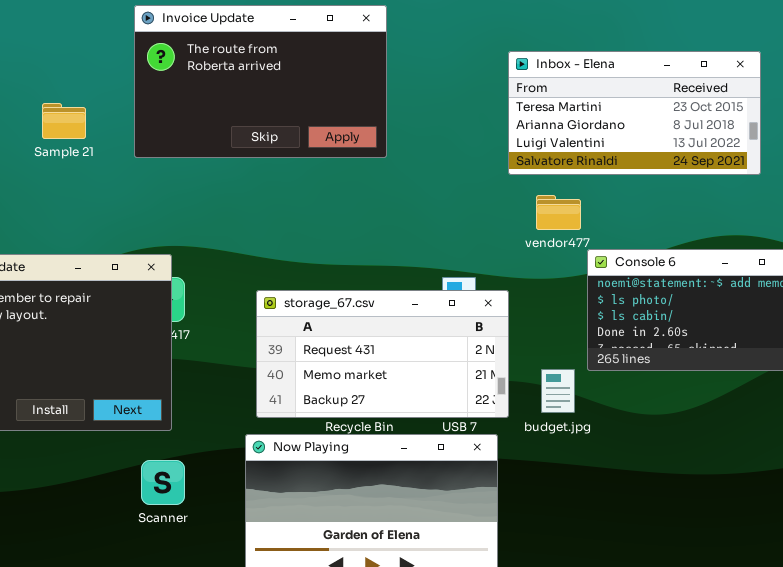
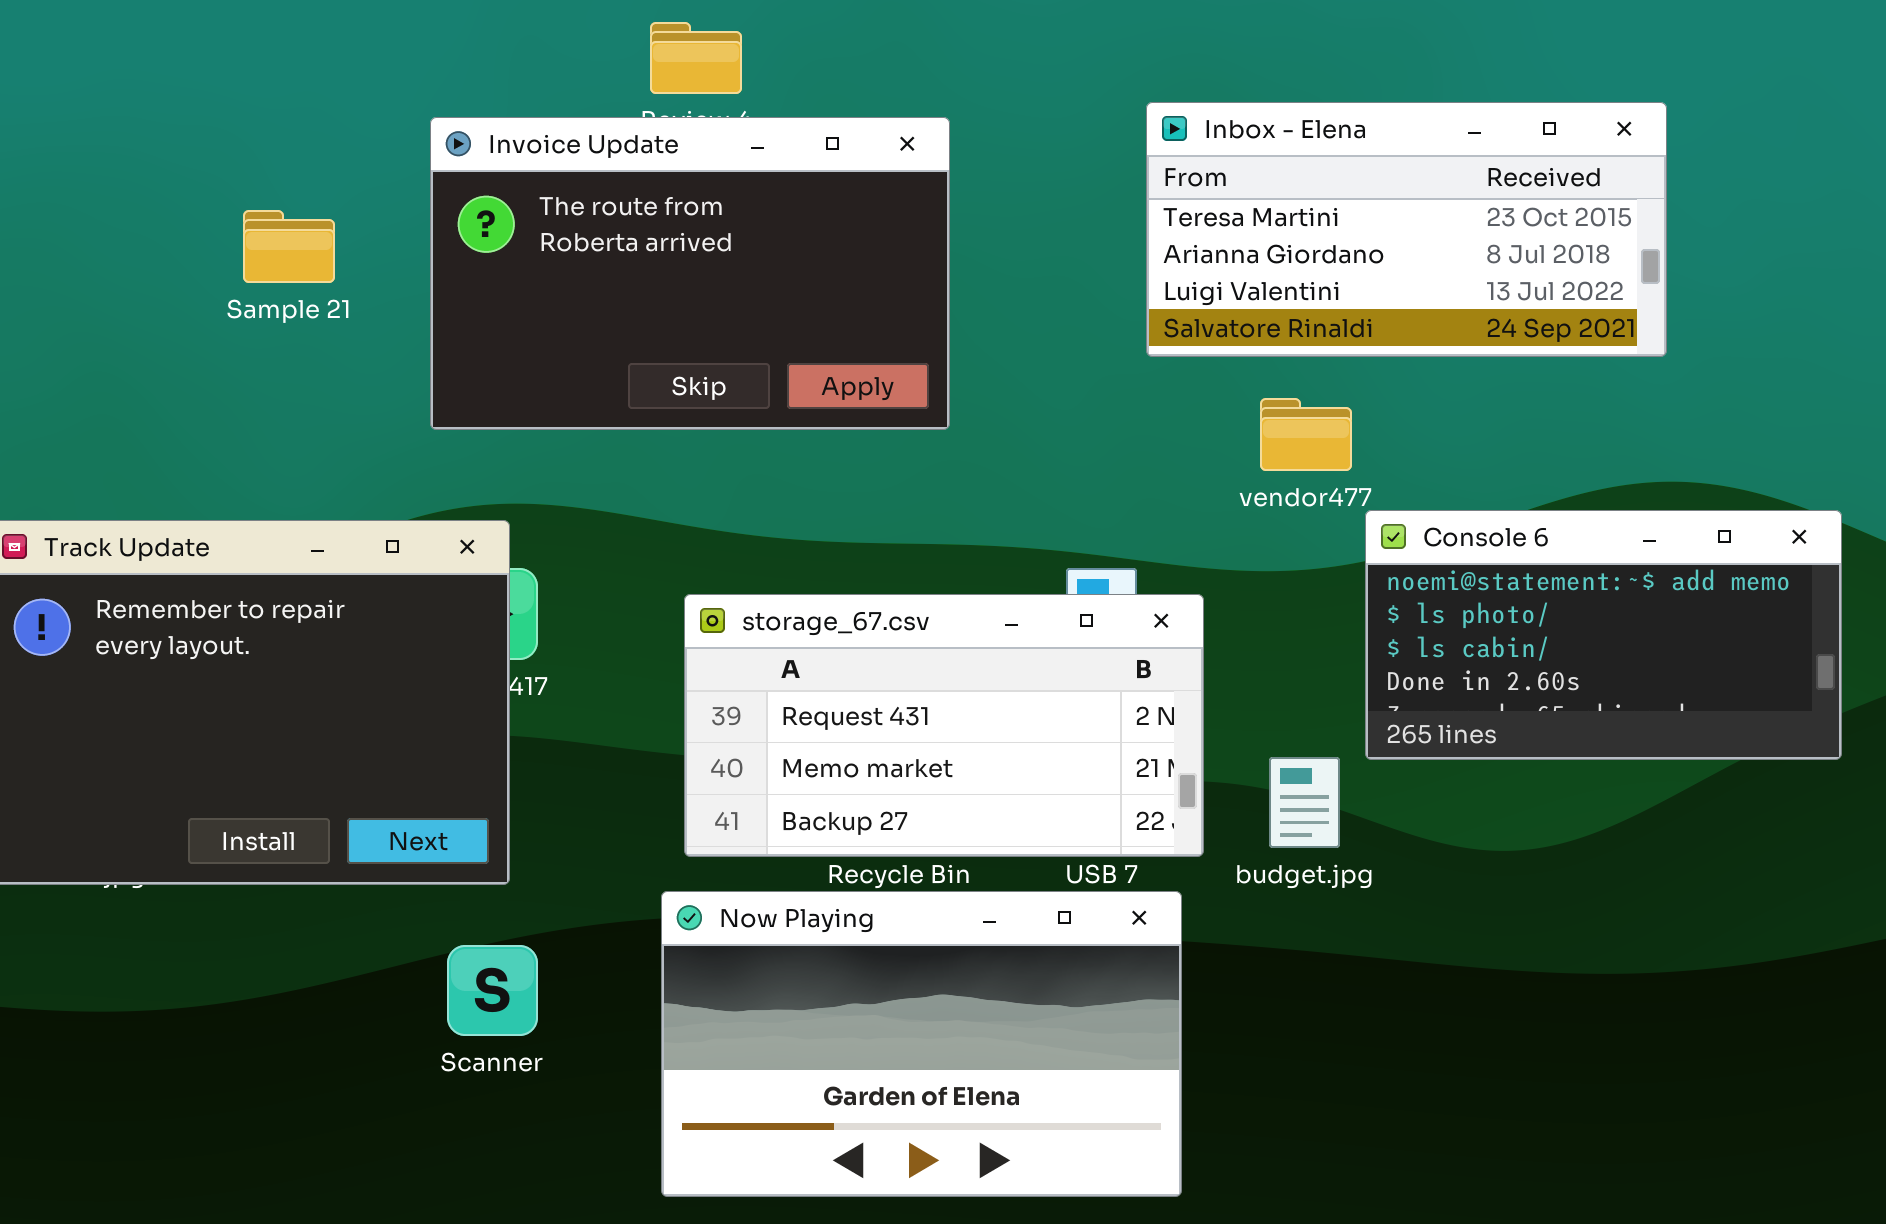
Invoice Update: [134,5,387,158] -> [430,117,950,430], moved
Inbox - Elena: [508,51,761,175] -> [1146,102,1667,357], moved

